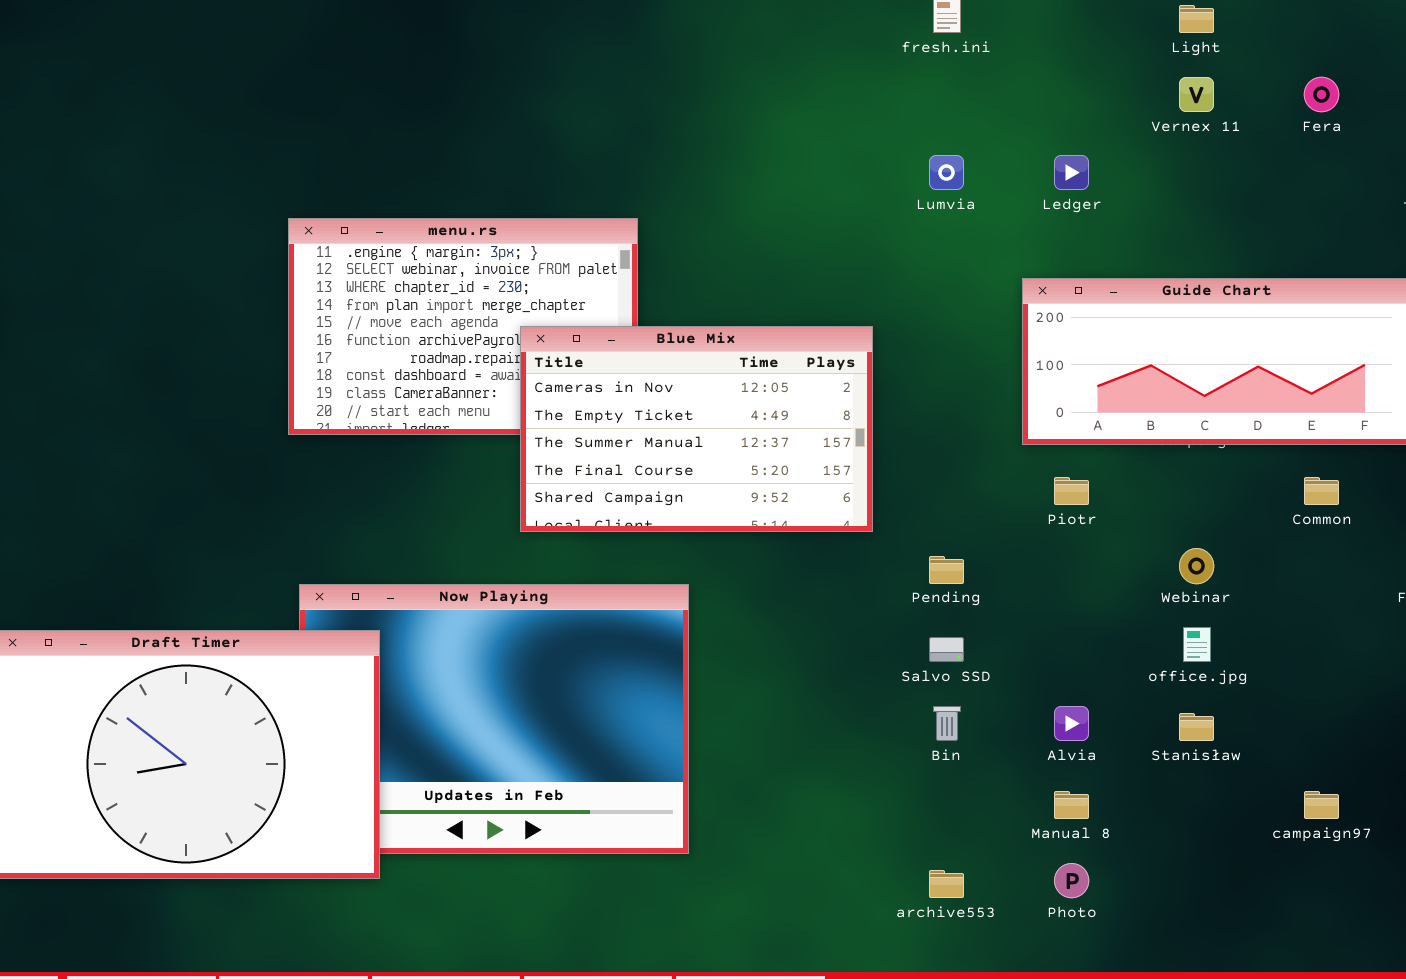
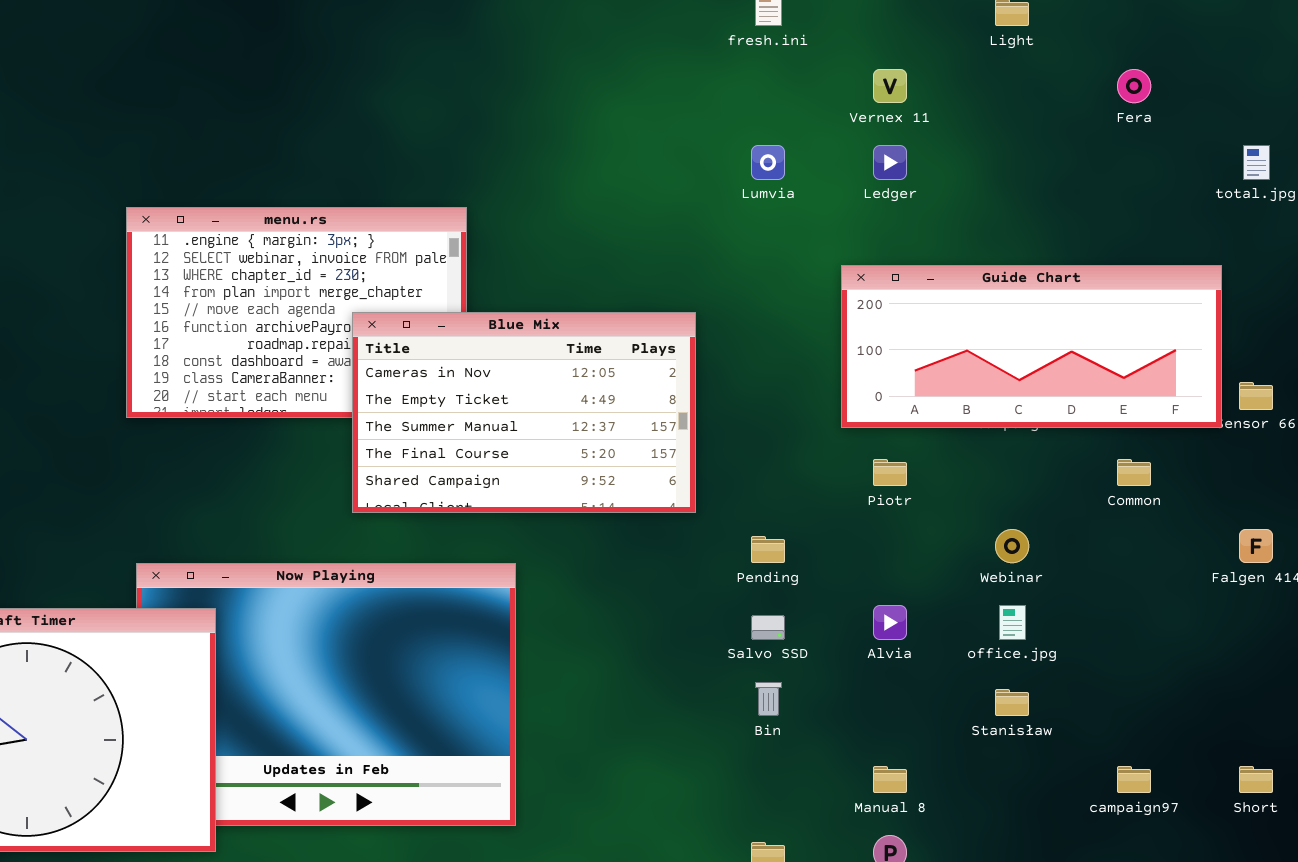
Vernex 11: [1179,77,1214,112] -> [873,69,907,103], moved
Alvia: [1054,706,1089,741] -> [873,605,907,640], moved

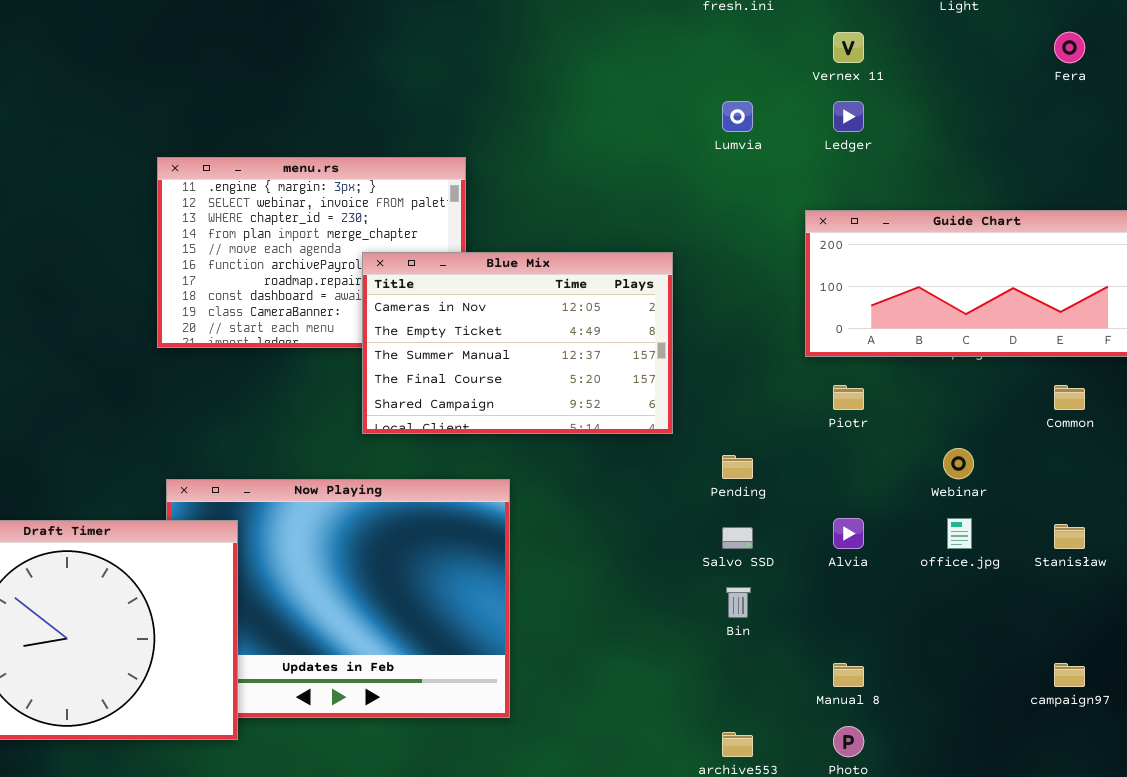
Stanisław: [995,689,1029,716] -> [1054,524,1085,549], moved

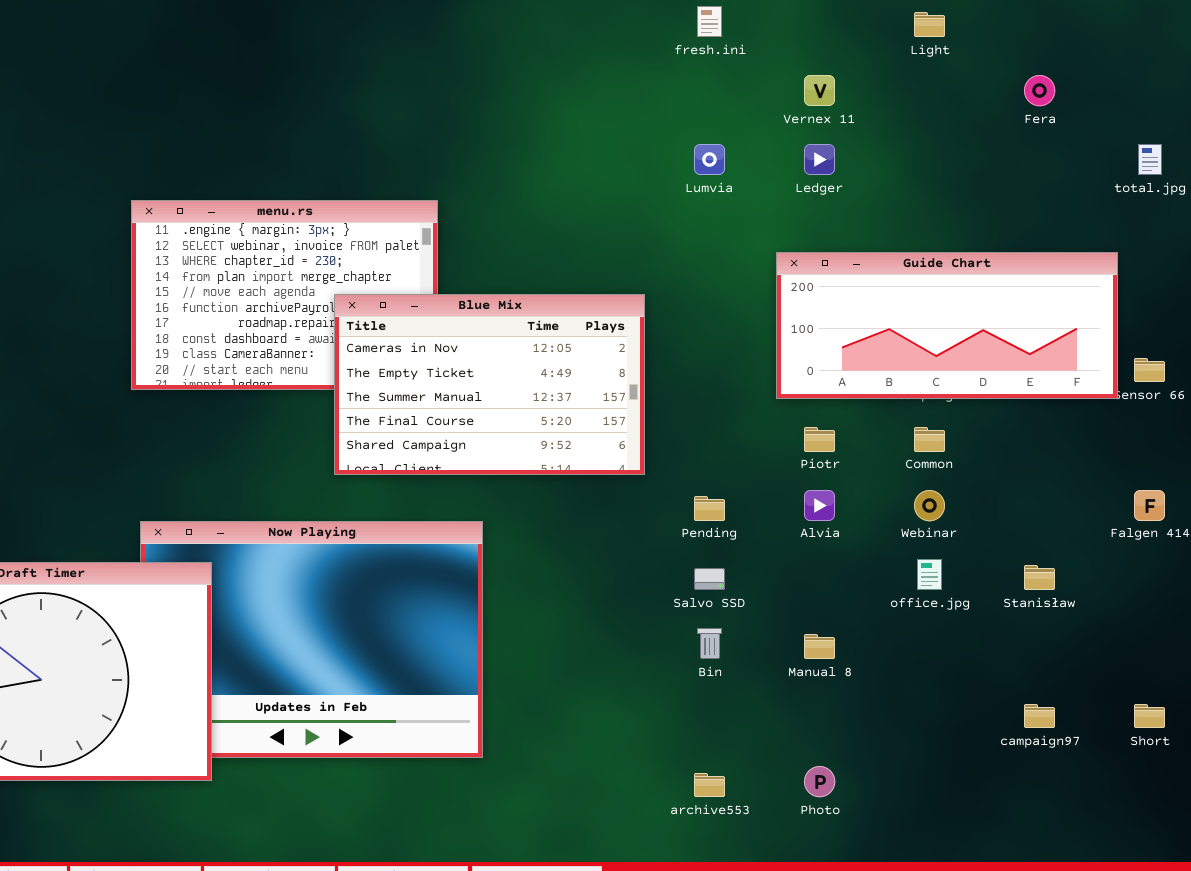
Common: [1054,385,1085,410] -> [914,427,945,452], moved
Alvia: [833,518,864,549] -> [804,490,835,521], moved
Manual 8: [833,663,864,687] -> [804,634,835,659], moved

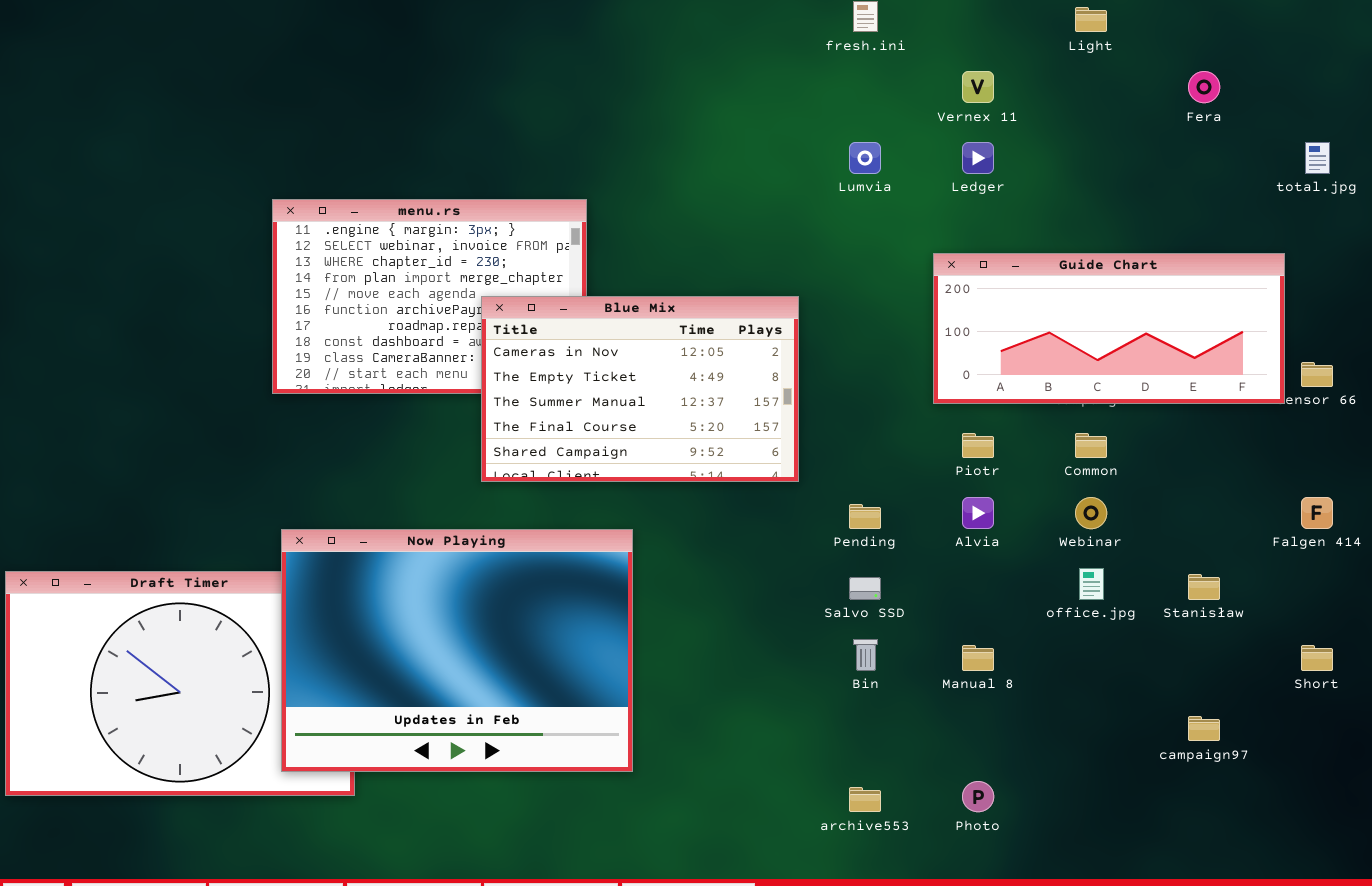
Now Playing: [140,521,483,758] -> [281,529,633,772], raised
Short: [1134,704,1165,728] -> [1301,645,1333,671], moved

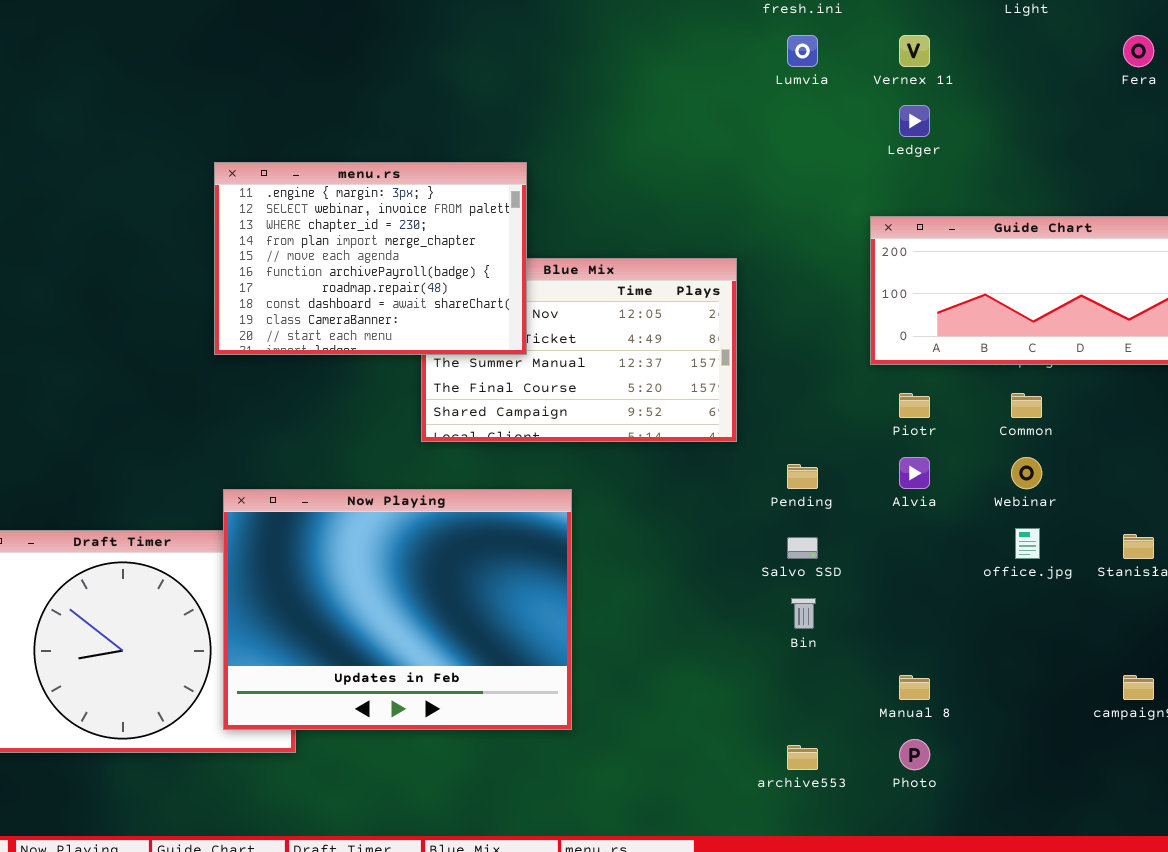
Lumvia: [849,142,881,174] -> [787,35,818,67], moved
menu.rs: [272,199,587,394] -> [214,162,527,355], raised
Manual 8: [962,645,994,671] -> [899,675,930,700], moved

